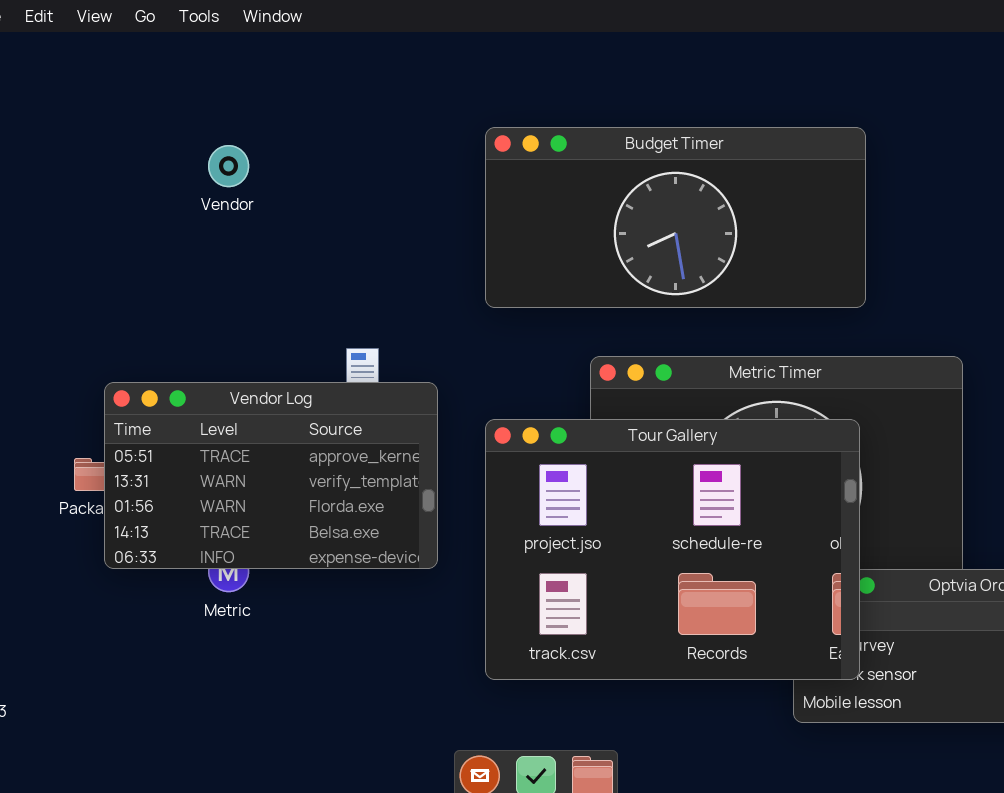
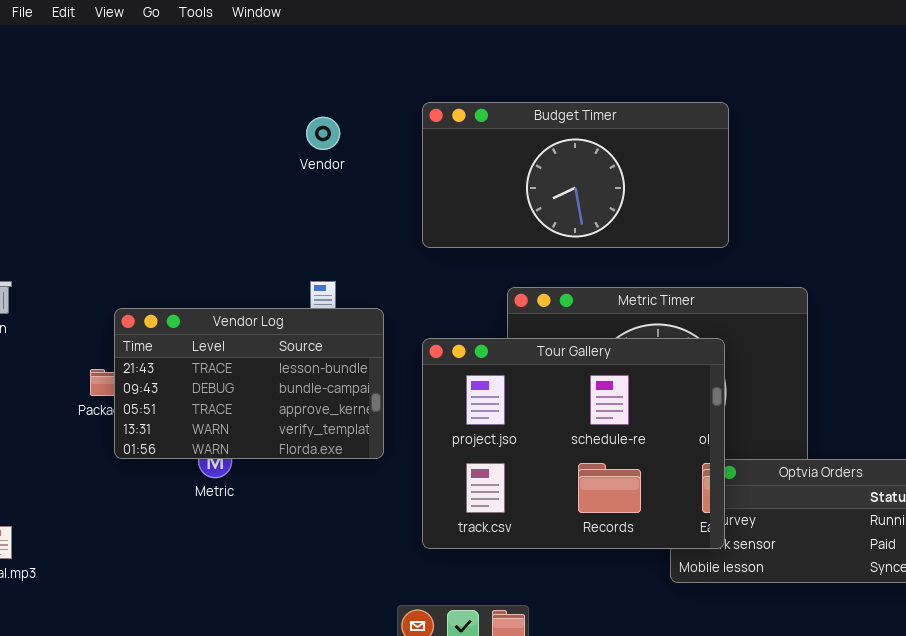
Vendor: [208,145,249,187] -> [306,117,340,150], moved
Vendor Log: [104,382,438,569] -> [114,308,384,459], scrolled up 2 rows

